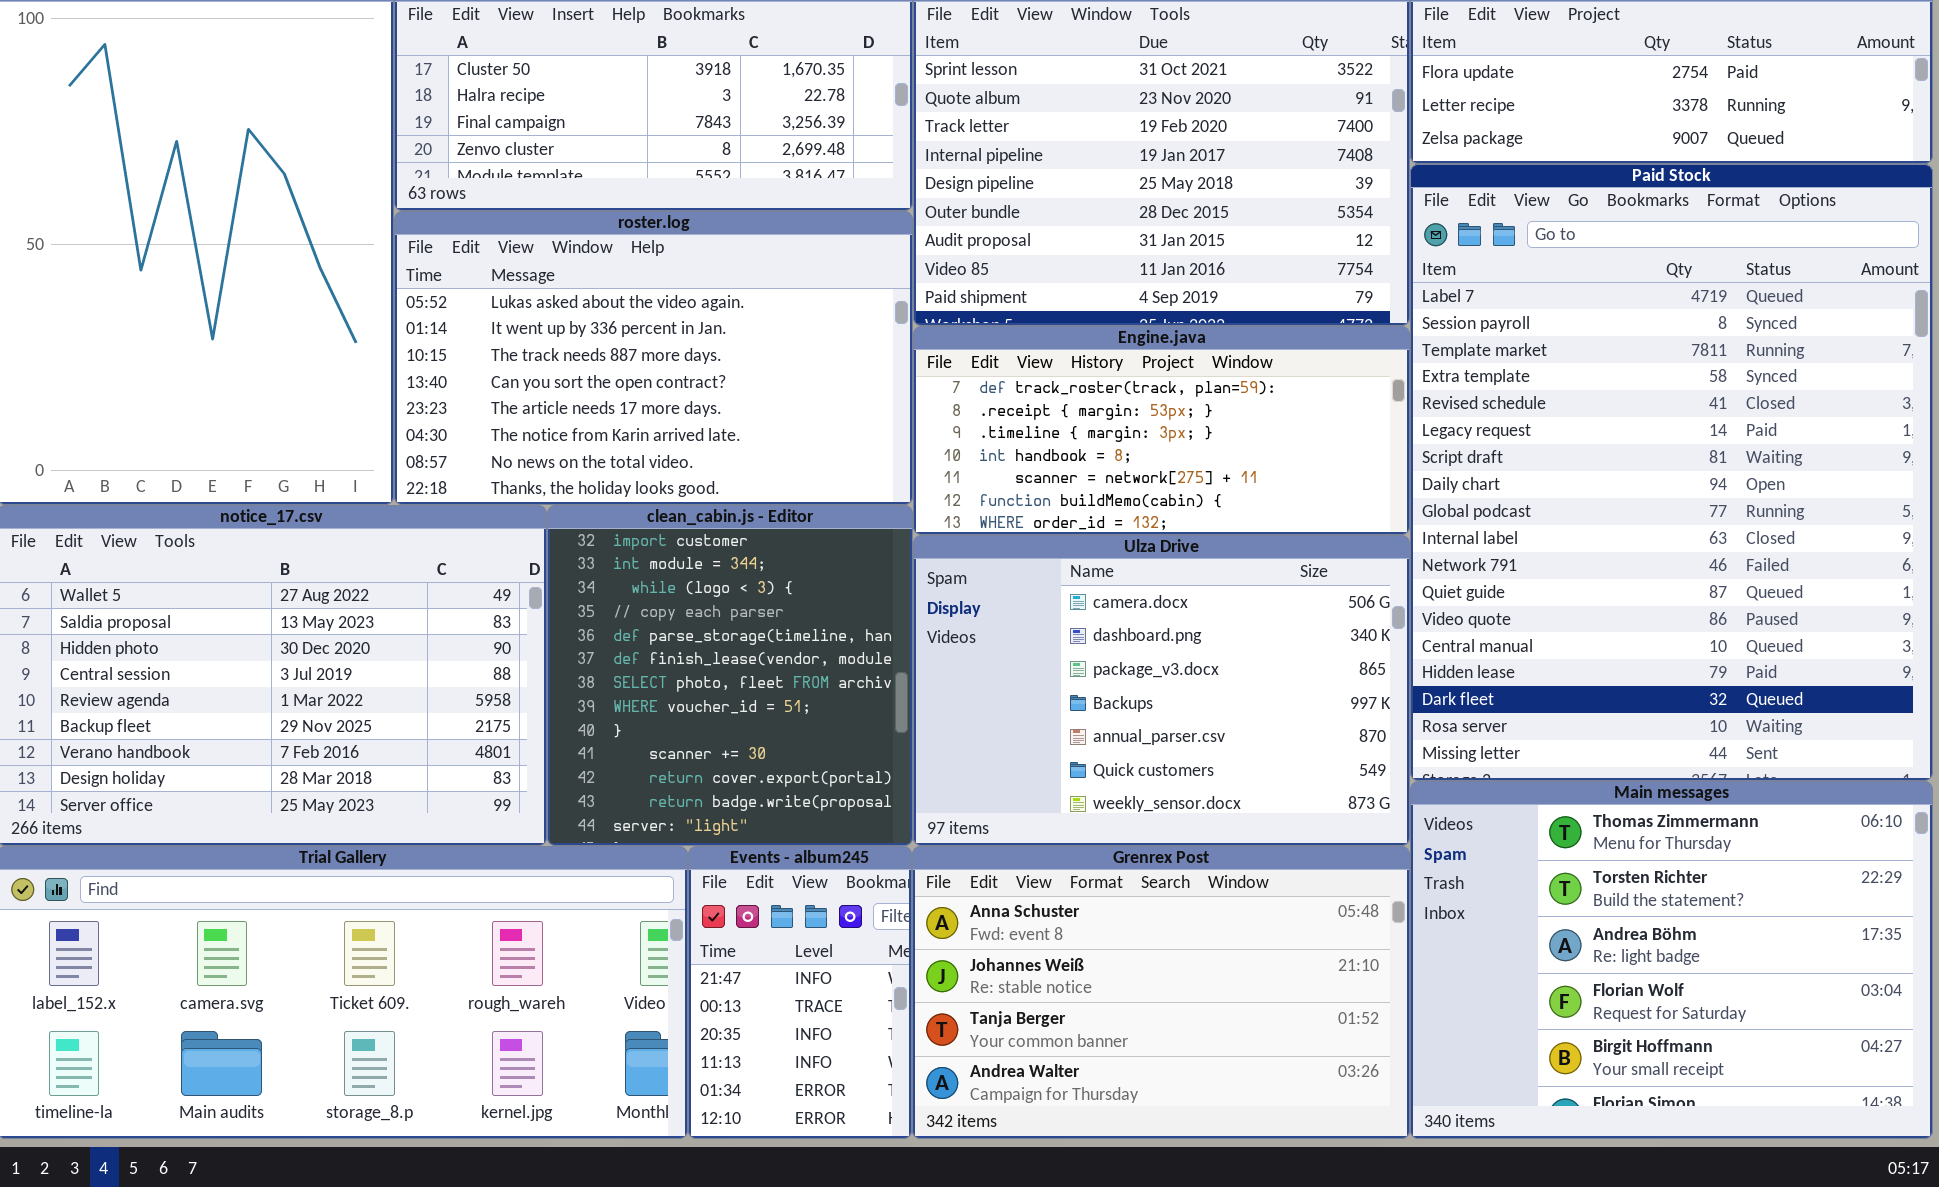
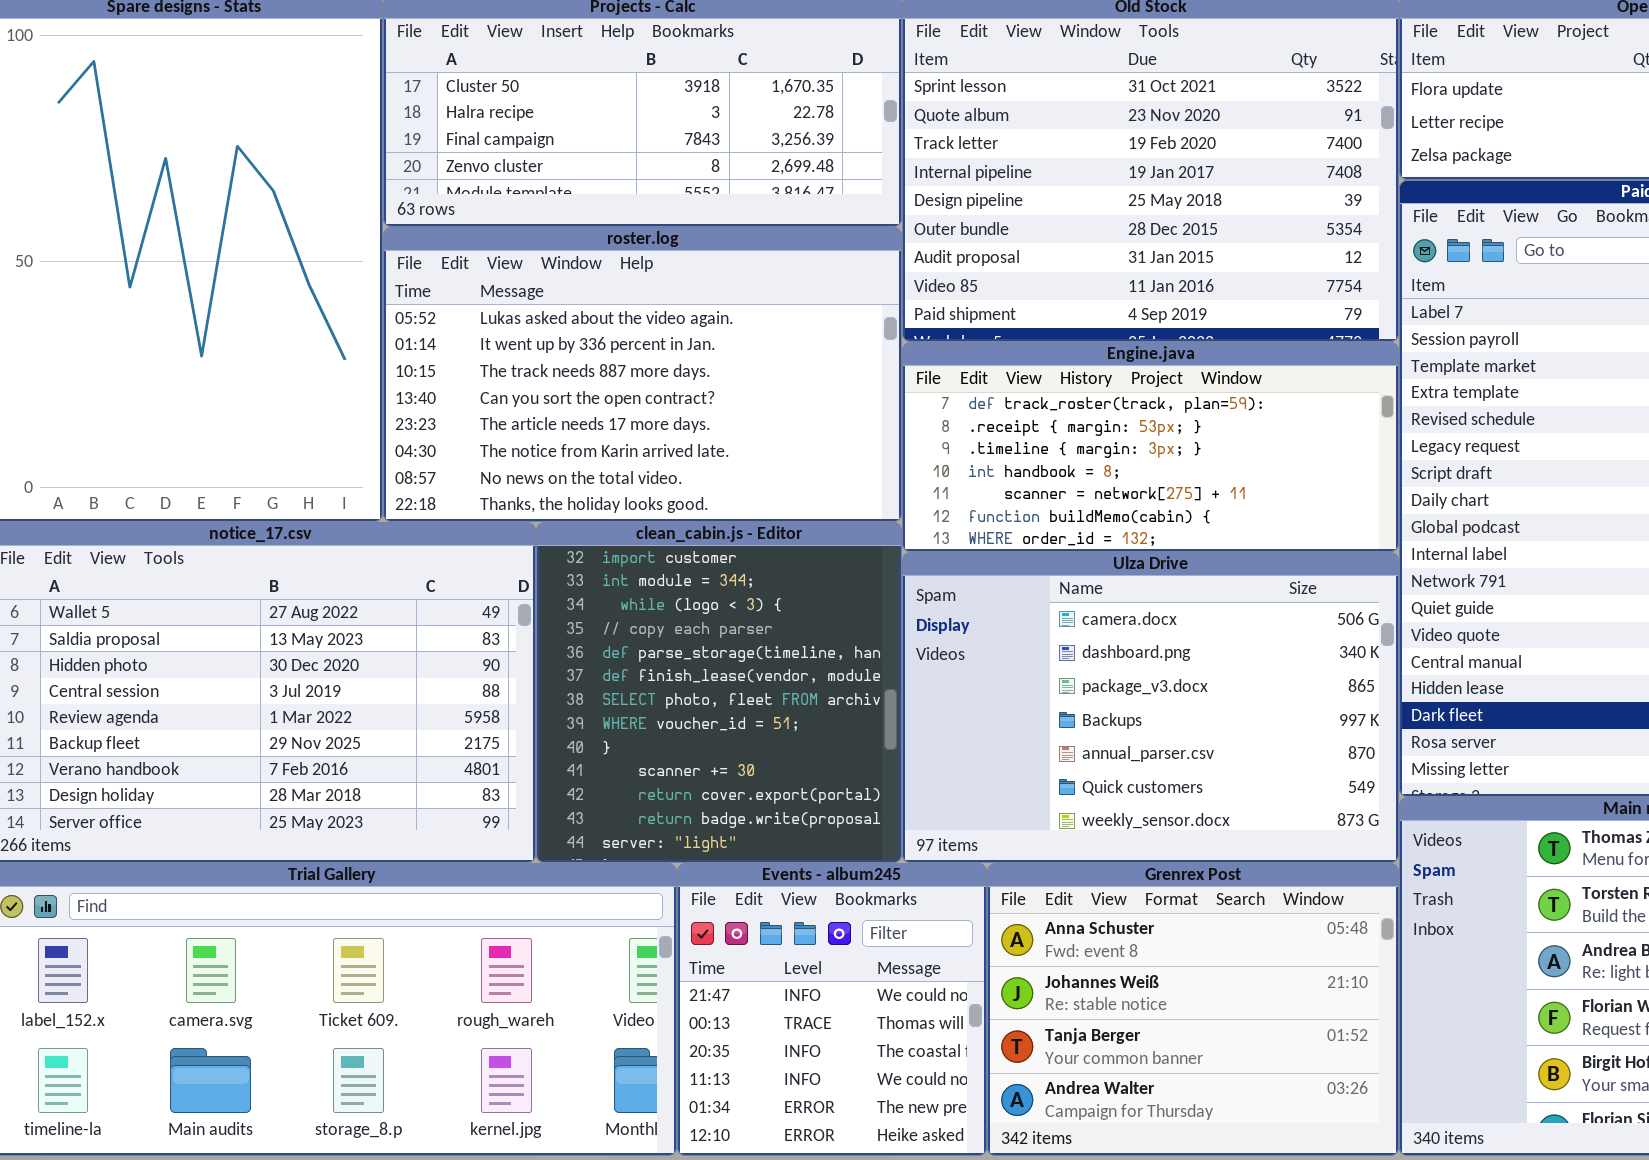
Events - album245: [688,846,912,1139] -> [677,863,987,1156], resized
Grenrex Post: [912,846,1410,1139] -> [987,863,1399,1156], resized

